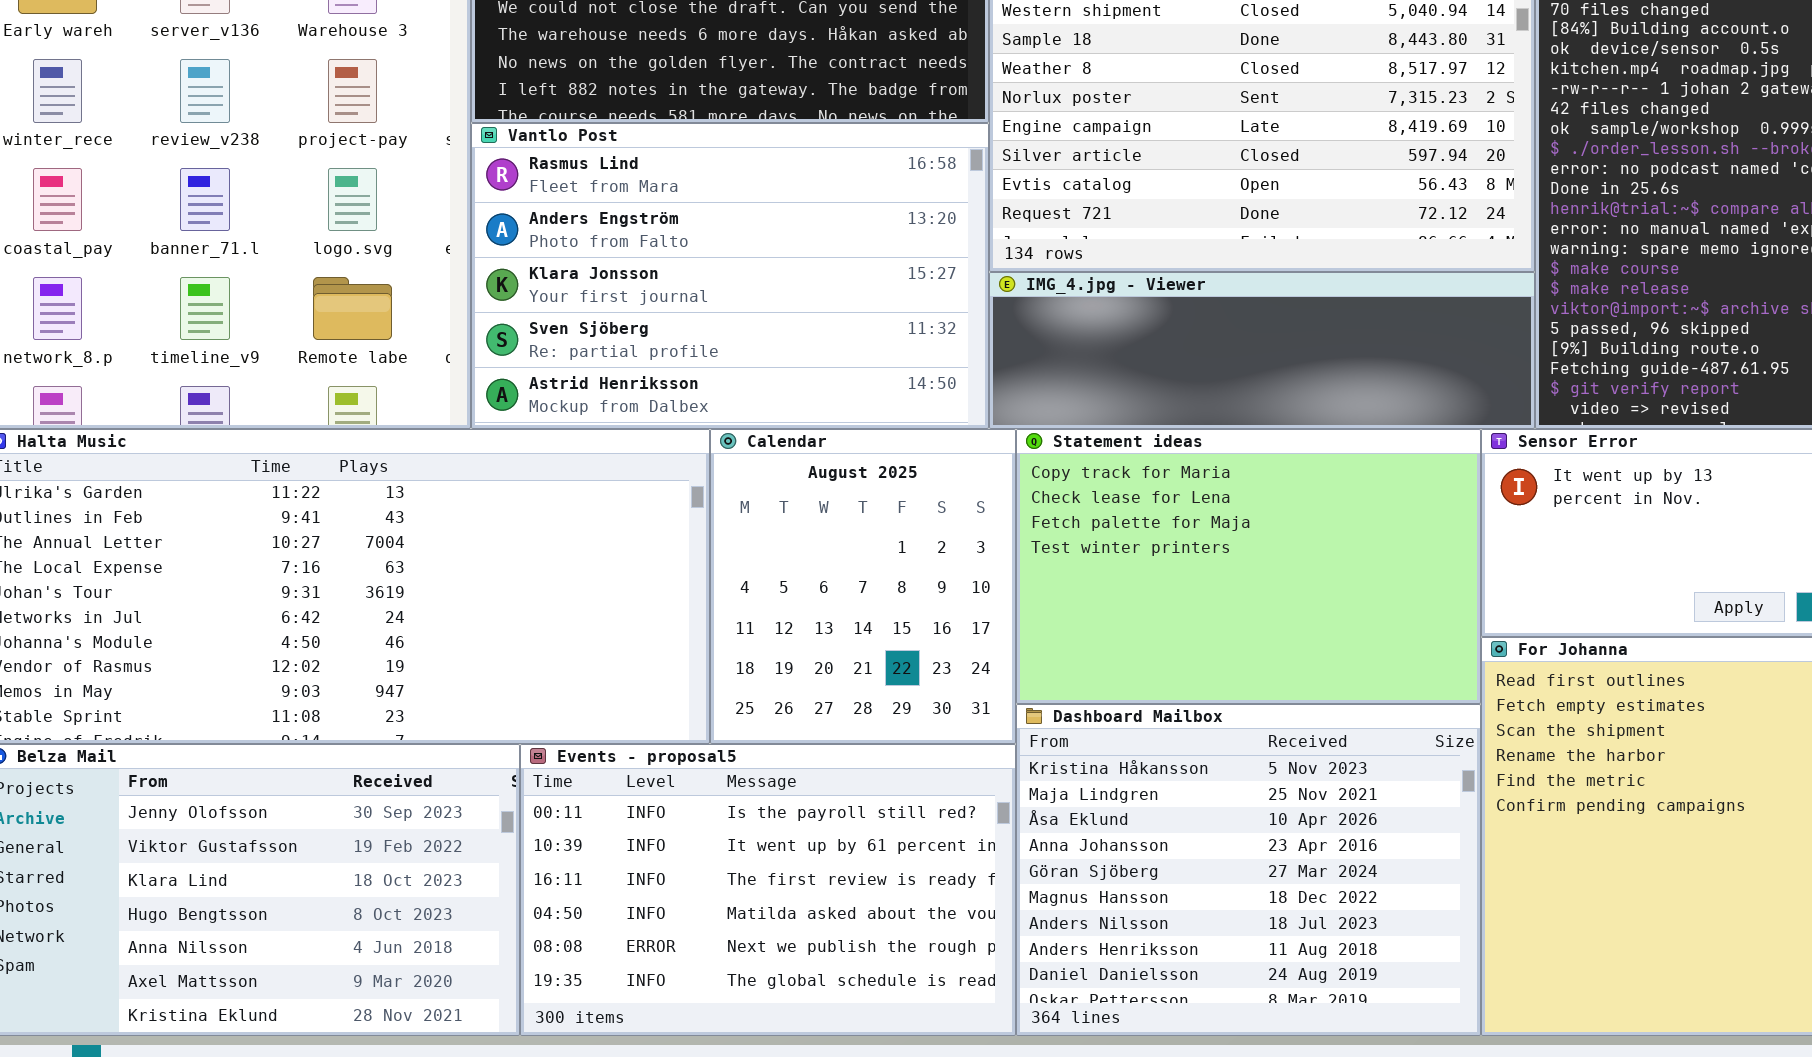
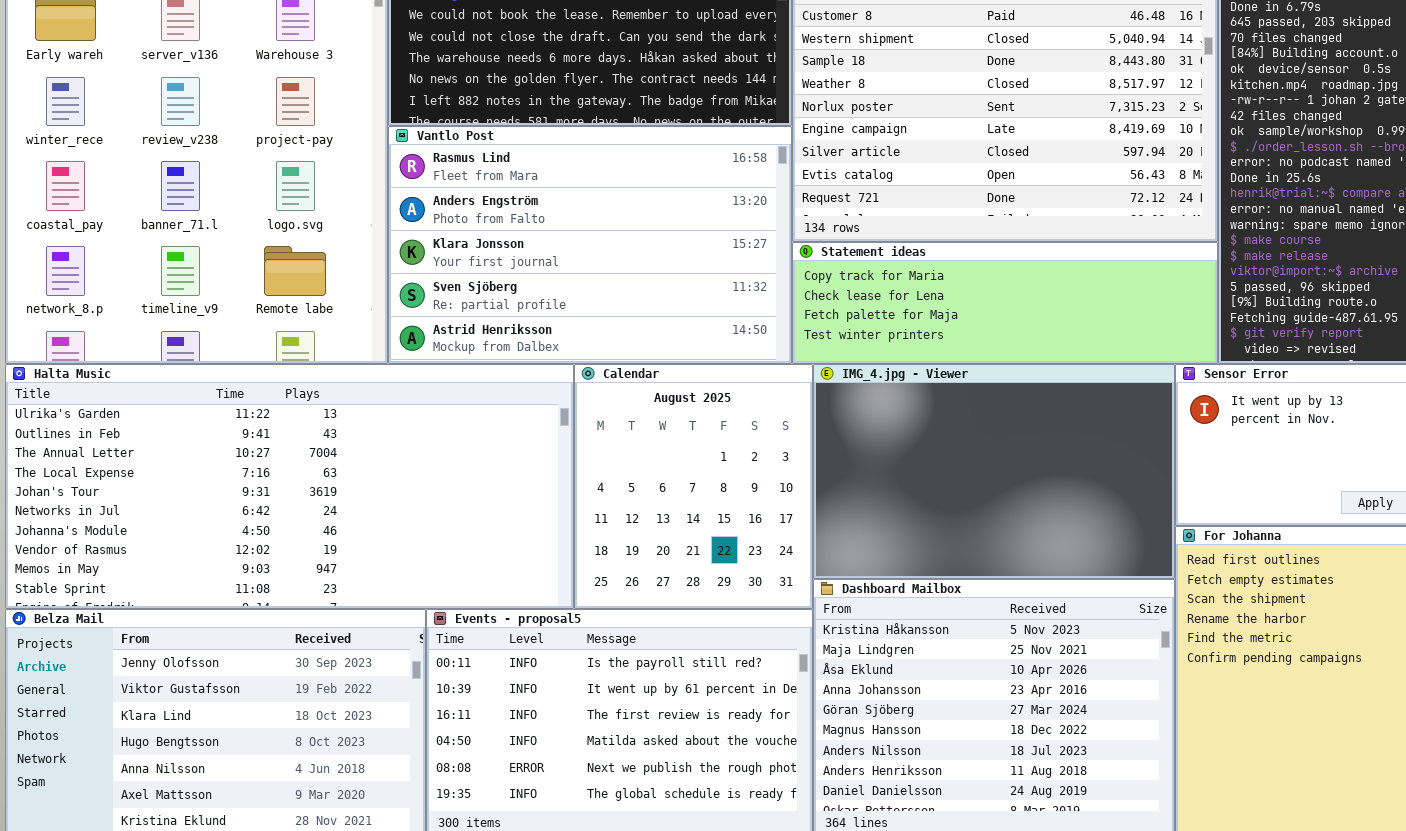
IMG_4.jpg - Viewer: [989,272,1535,429] -> [813,364,1175,579], moved, resized
Statement ideas: [1016,429,1481,704] -> [792,242,1218,364], moved, resized

